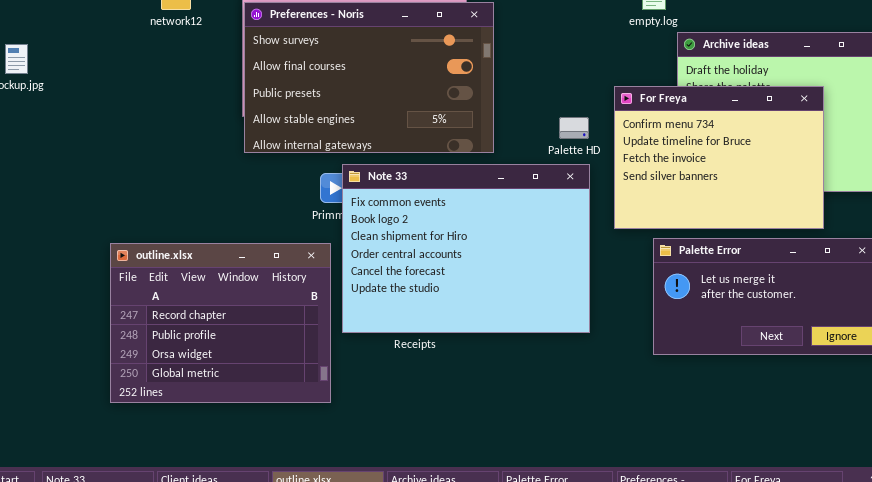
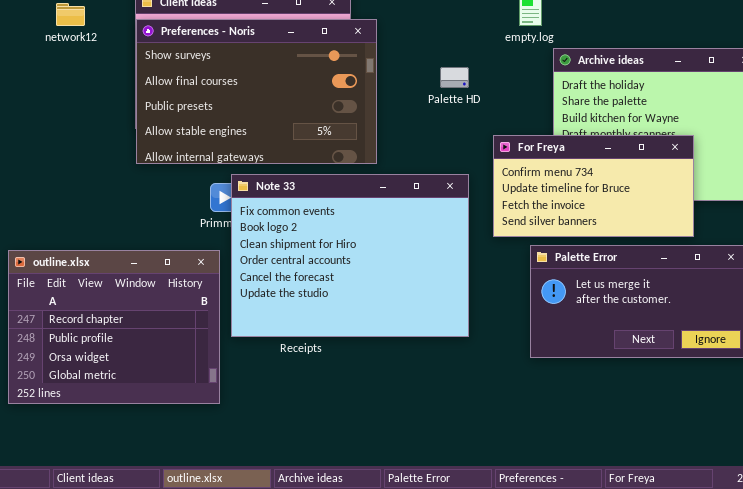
For Freya: [614,86,824,229] -> [493,135,694,237], resized
Palette HD: [559,117,589,139] -> [440,67,469,88], moved

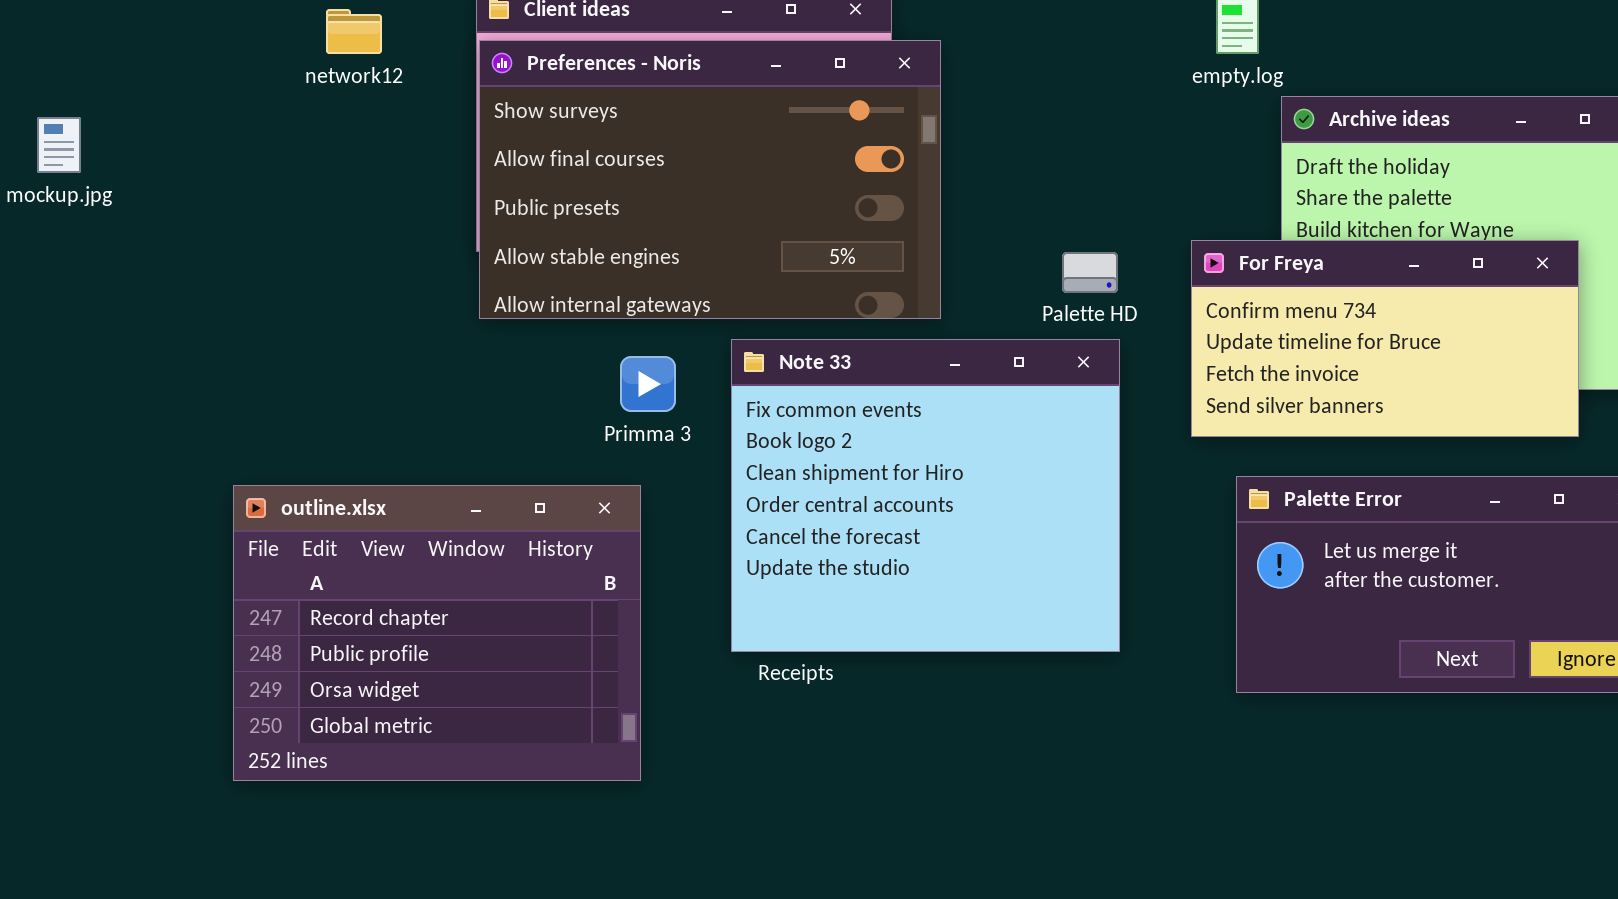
Palette HD: [440,67,469,88] -> [1062,252,1118,293], moved
For Freya: [493,135,694,237] -> [1191,240,1579,437], moved
Note 33: [231,174,469,337] -> [731,339,1120,652], resized

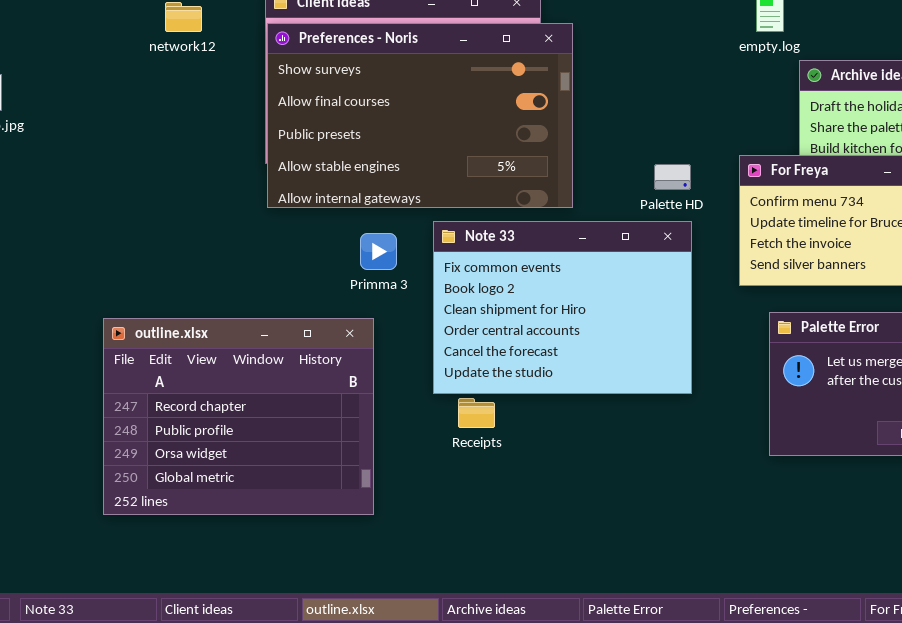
Note 33: [731,339,1120,652] -> [433,221,692,394], resized

